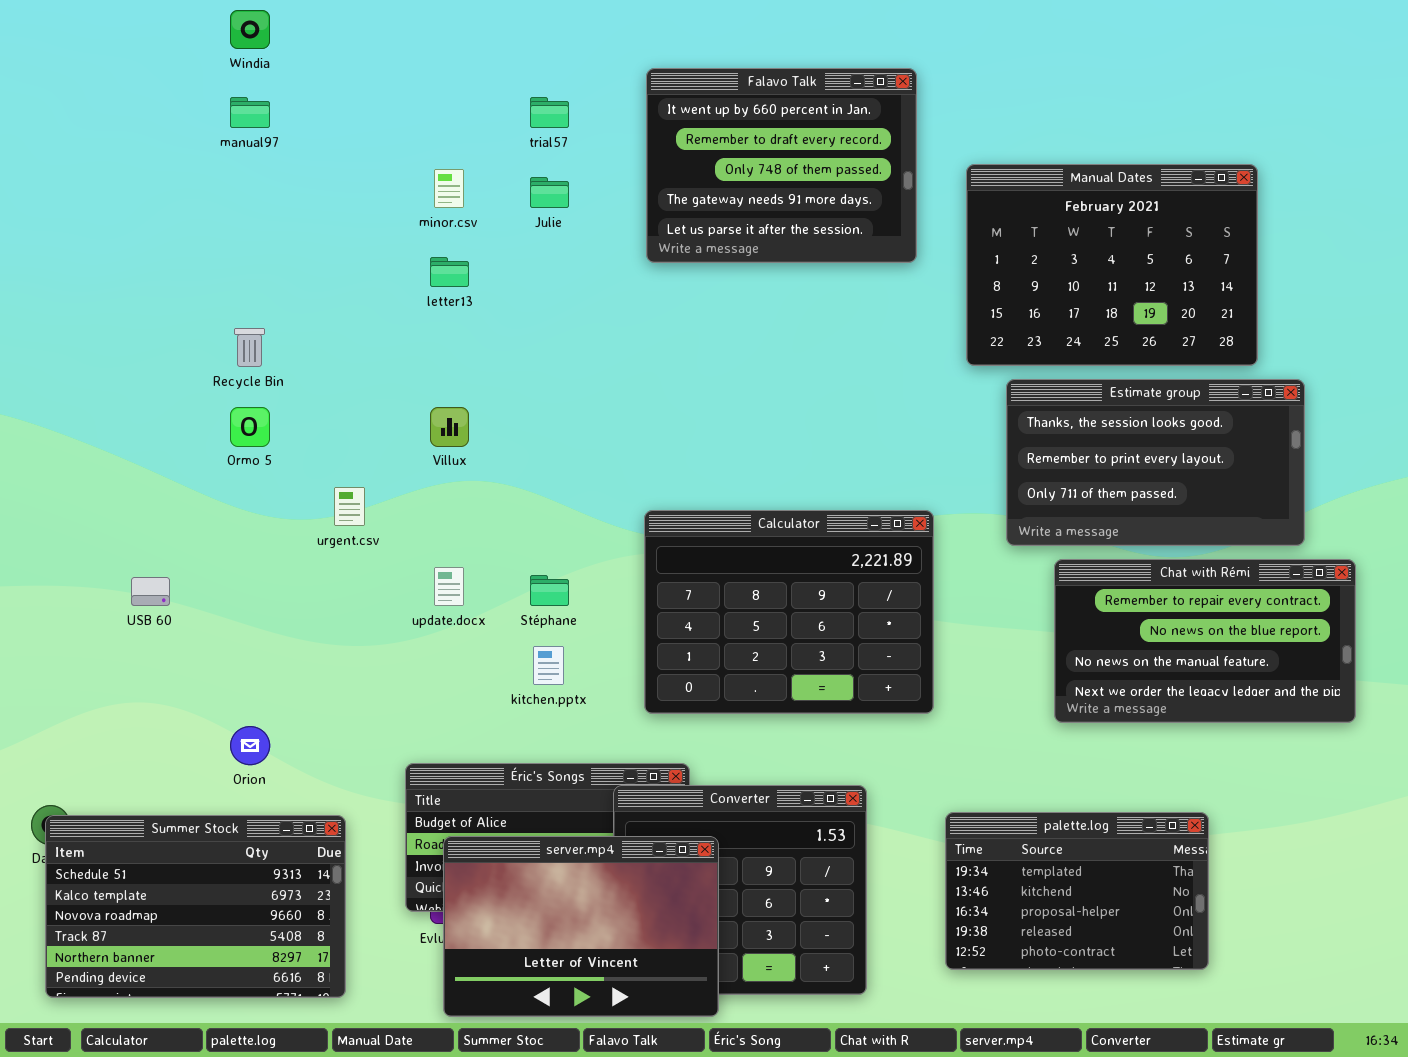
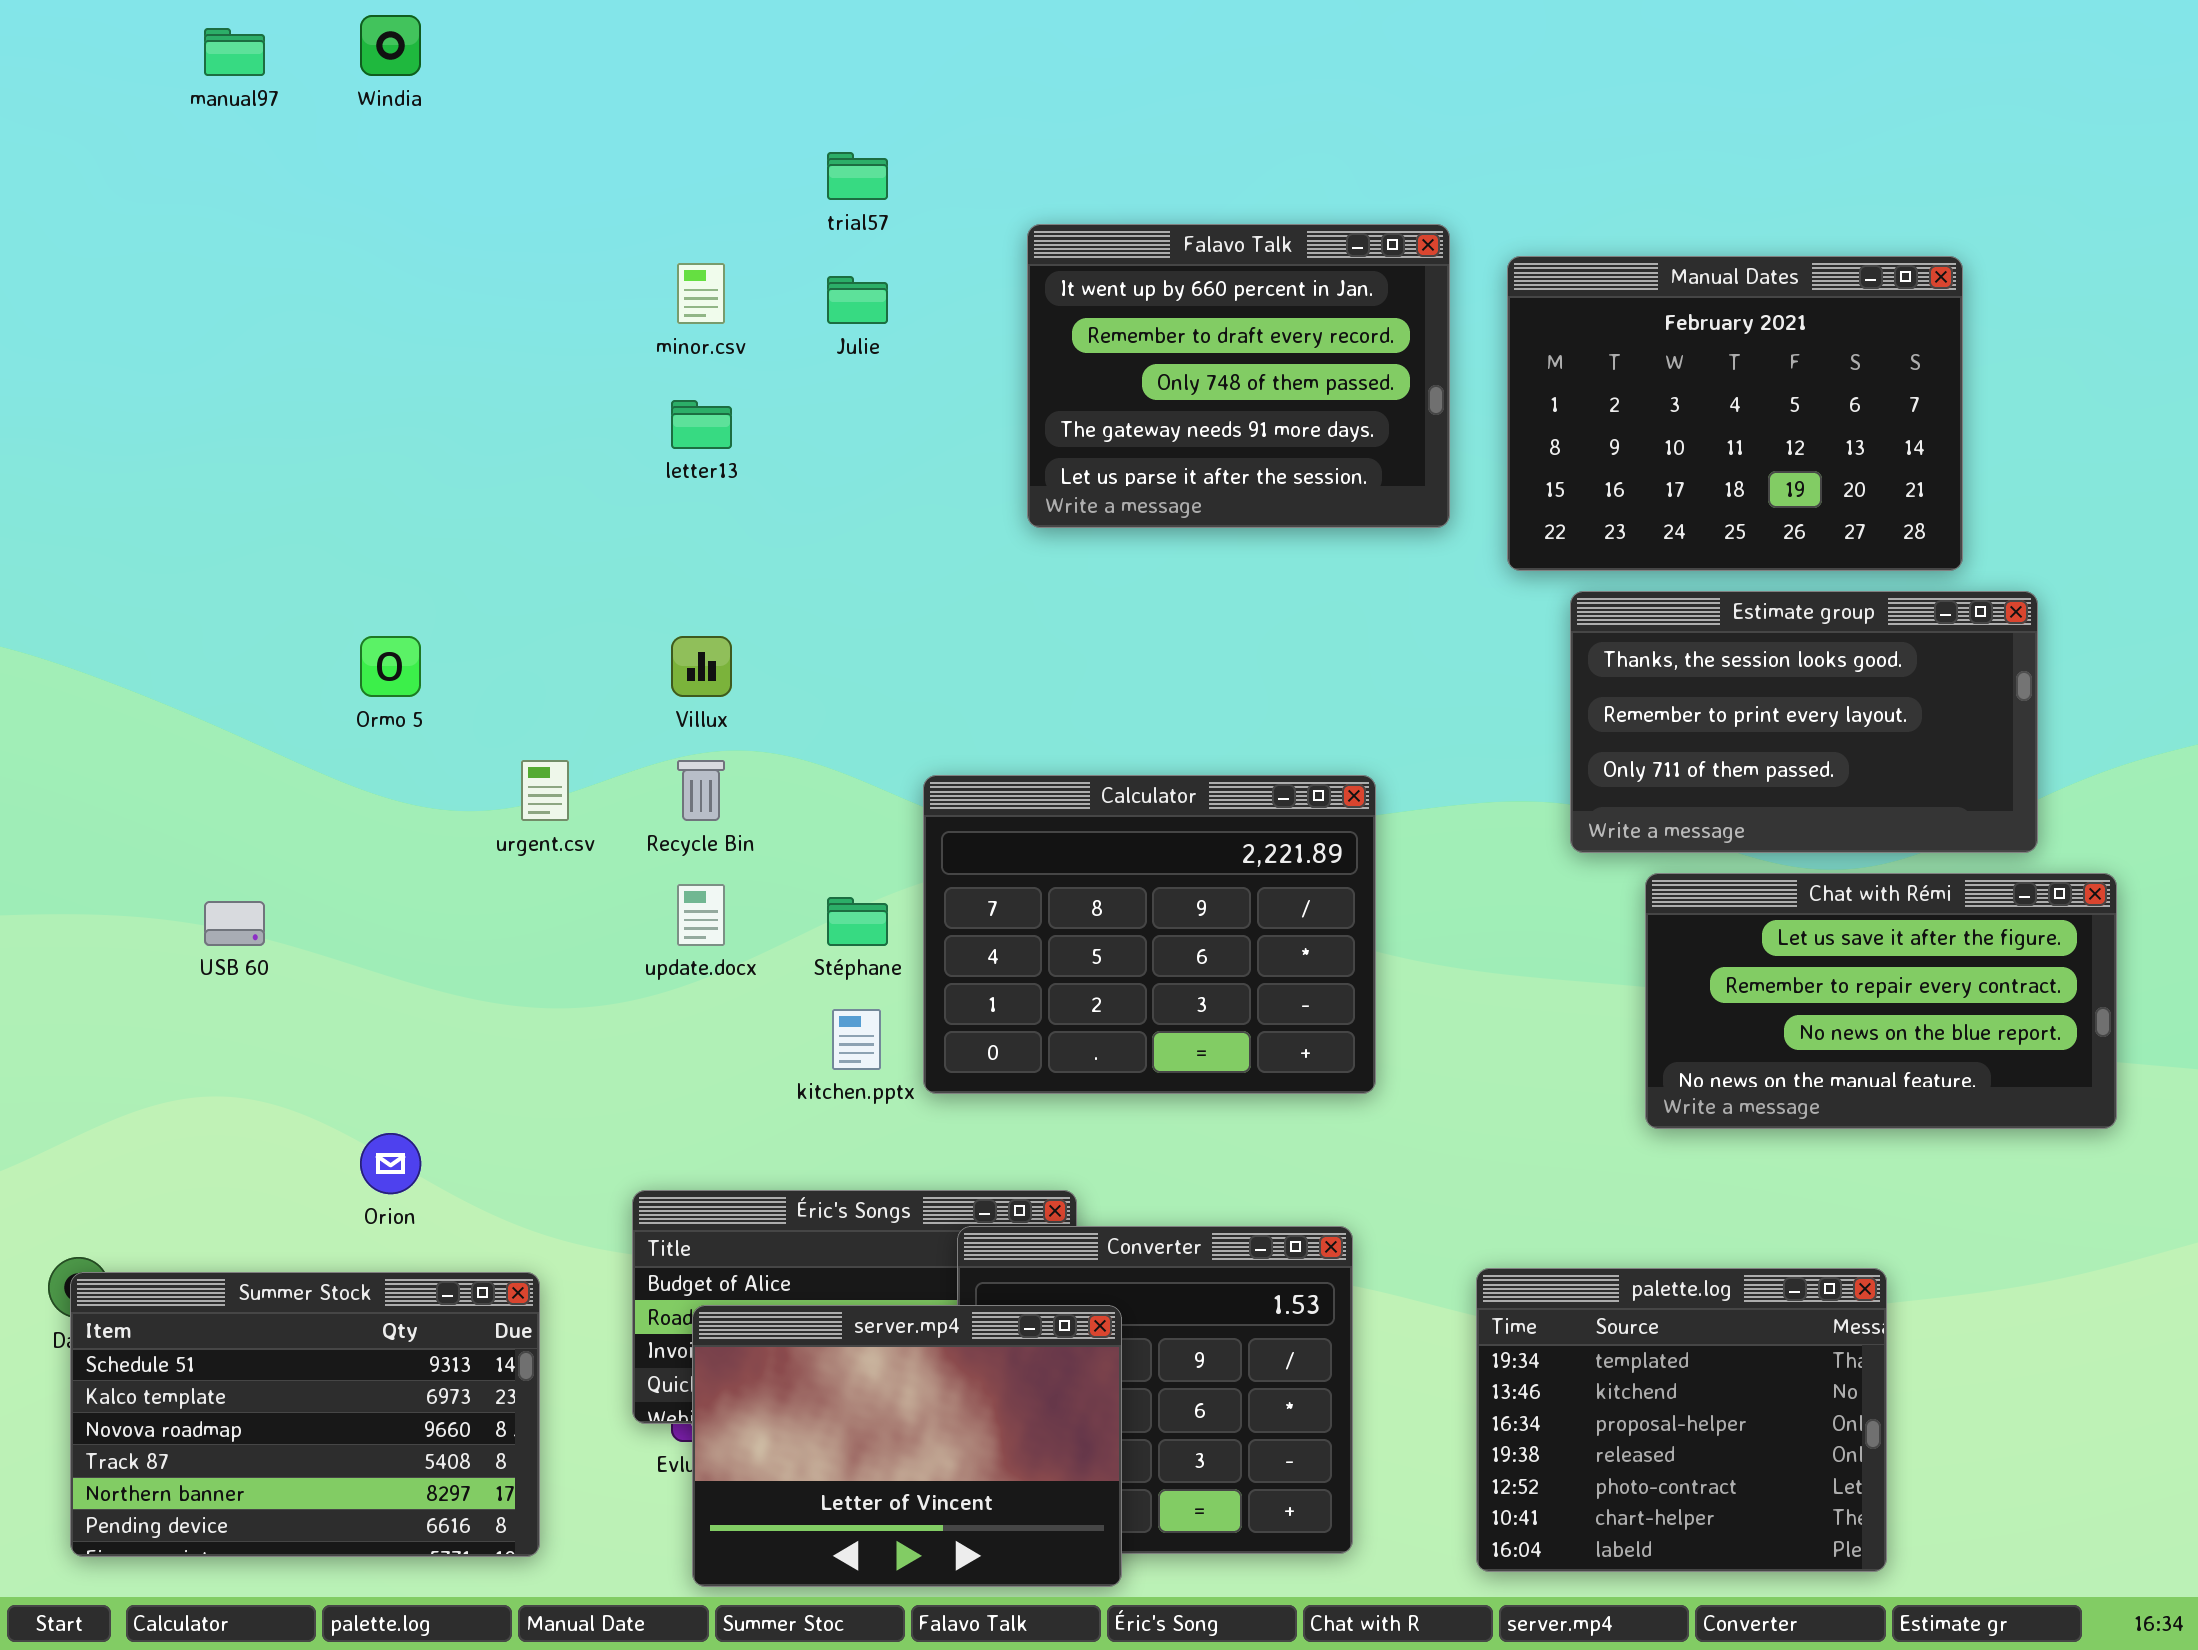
Falavo Talk: [646,68,917,263] -> [1027,224,1450,528], moved
manual97: [230,97,270,128] -> [204,28,265,76], moved
Recycle Bin: [234,328,265,367] -> [677,760,725,821], moved
Calculator: [644,510,934,714] -> [923,775,1376,1094], moved
Chat with Rémi: [1054,559,1356,723] -> [1645,873,2117,1129], scrolled up 1 row
palette.log: [945,812,1209,970] -> [1476,1268,1887,1572], resized

